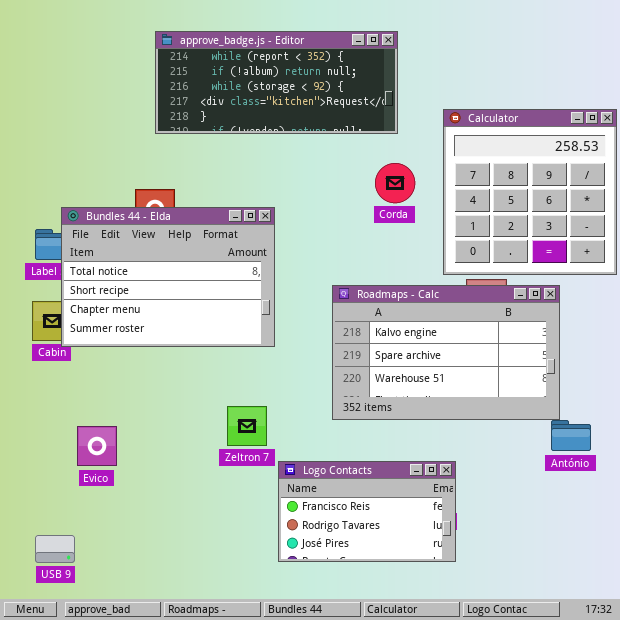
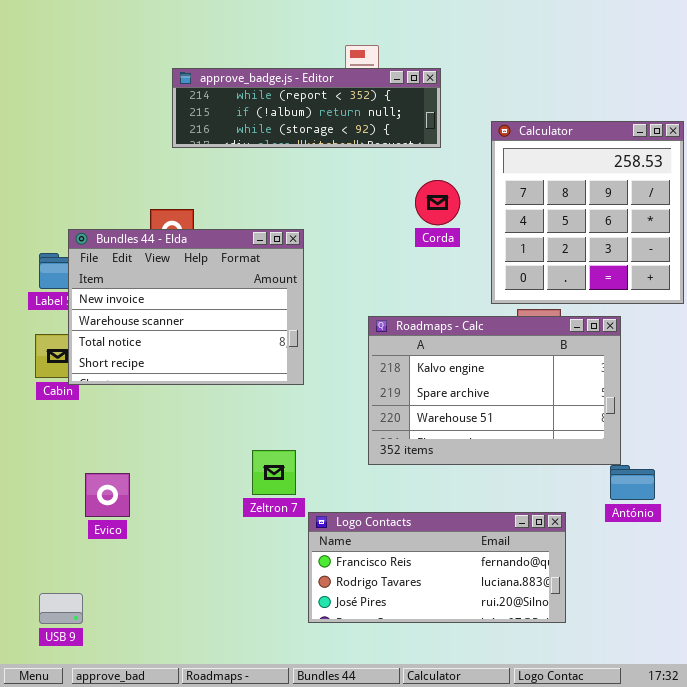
approve_badge.js - Editor: [155,31,398,134] -> [172,68,441,148], resized
Bundles 44 - Elda: [61,207,275,347] -> [68,229,304,385], scrolled up 2 rows
Logo Contacts: [278,461,456,562] -> [308,512,566,623], resized

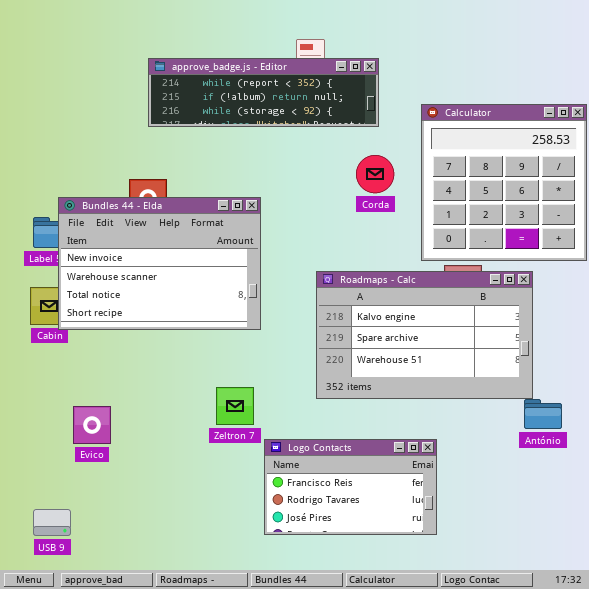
Logo Contacts: [308,512,566,623] -> [264,439,437,535], resized

